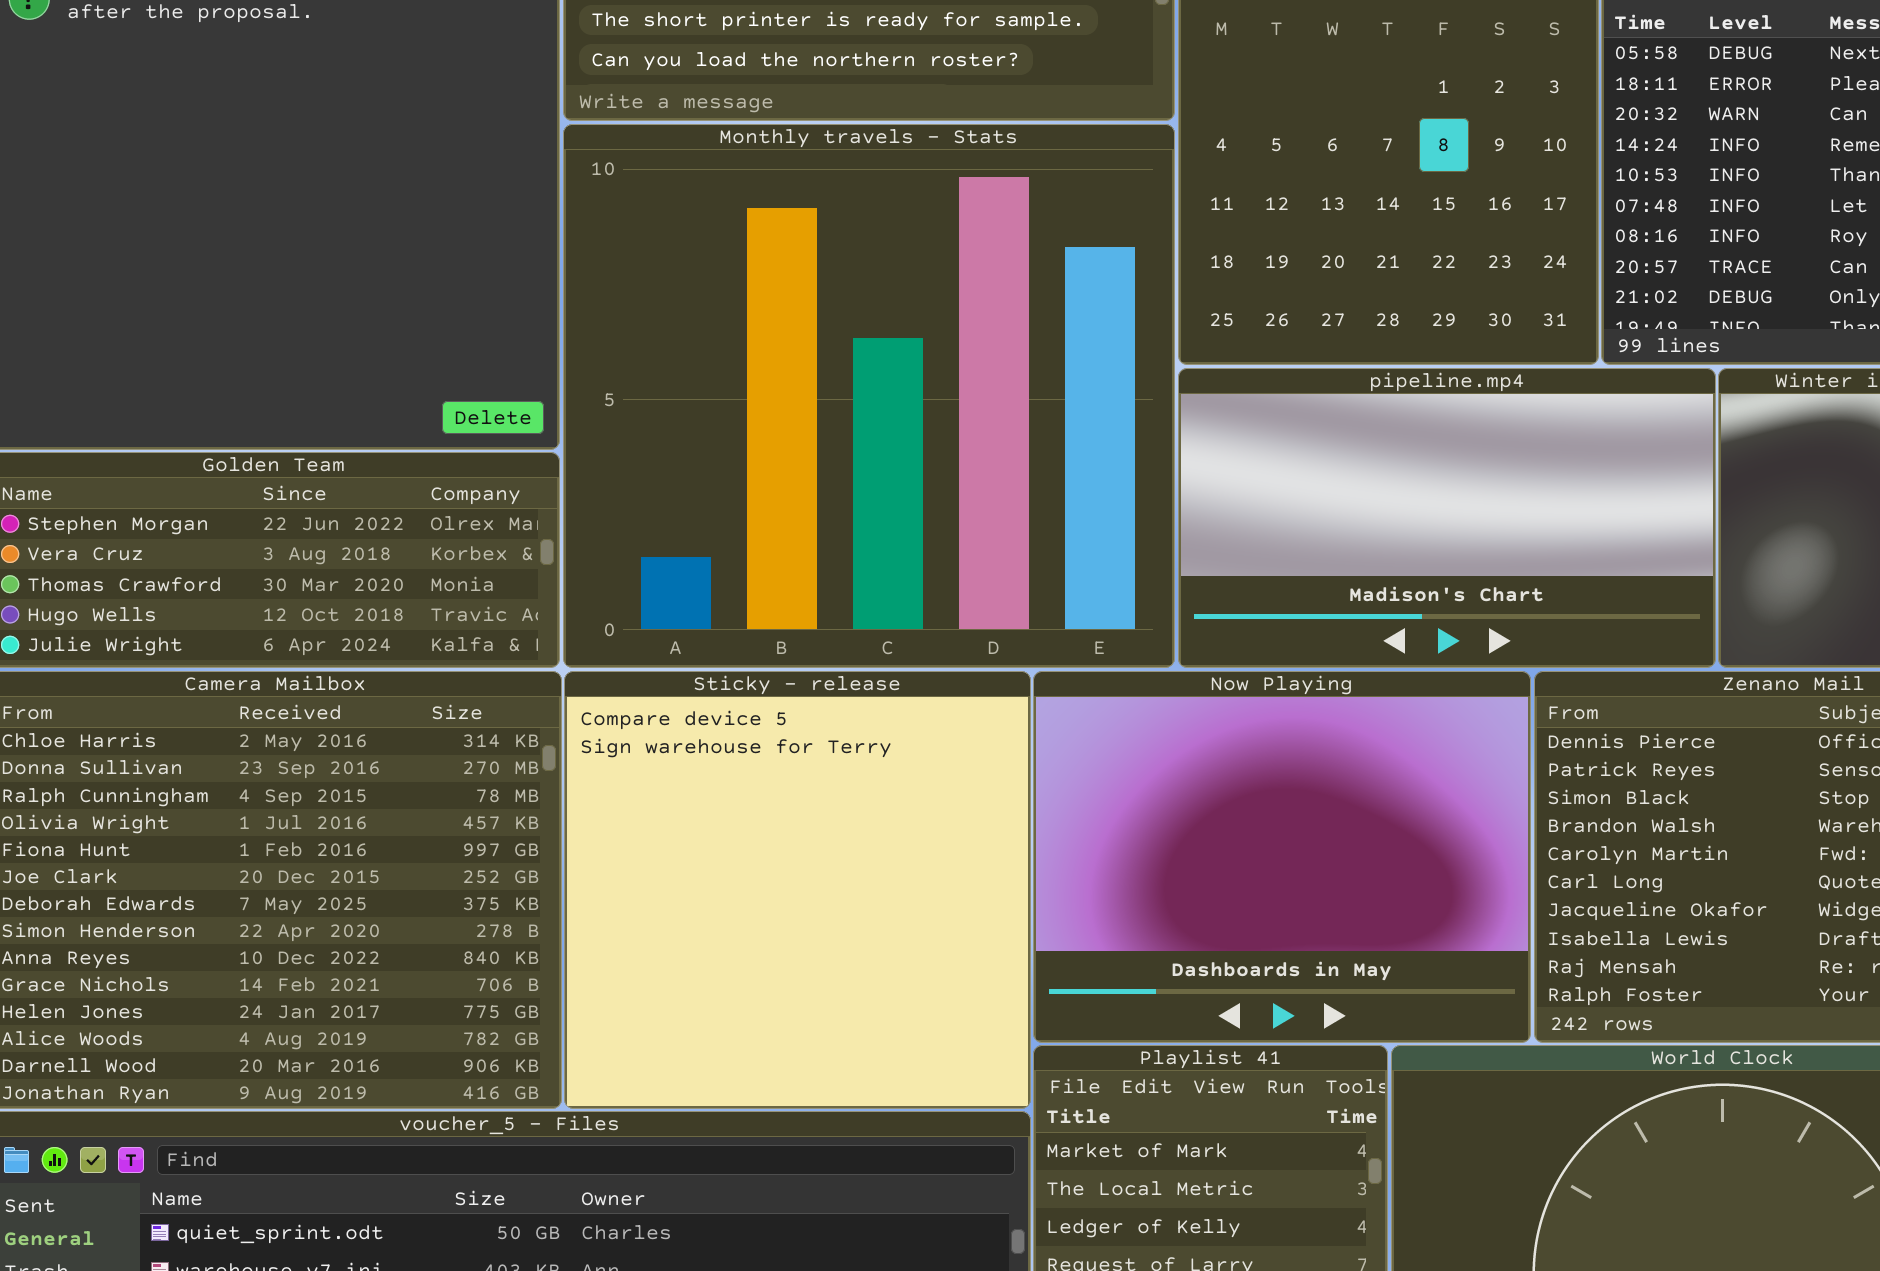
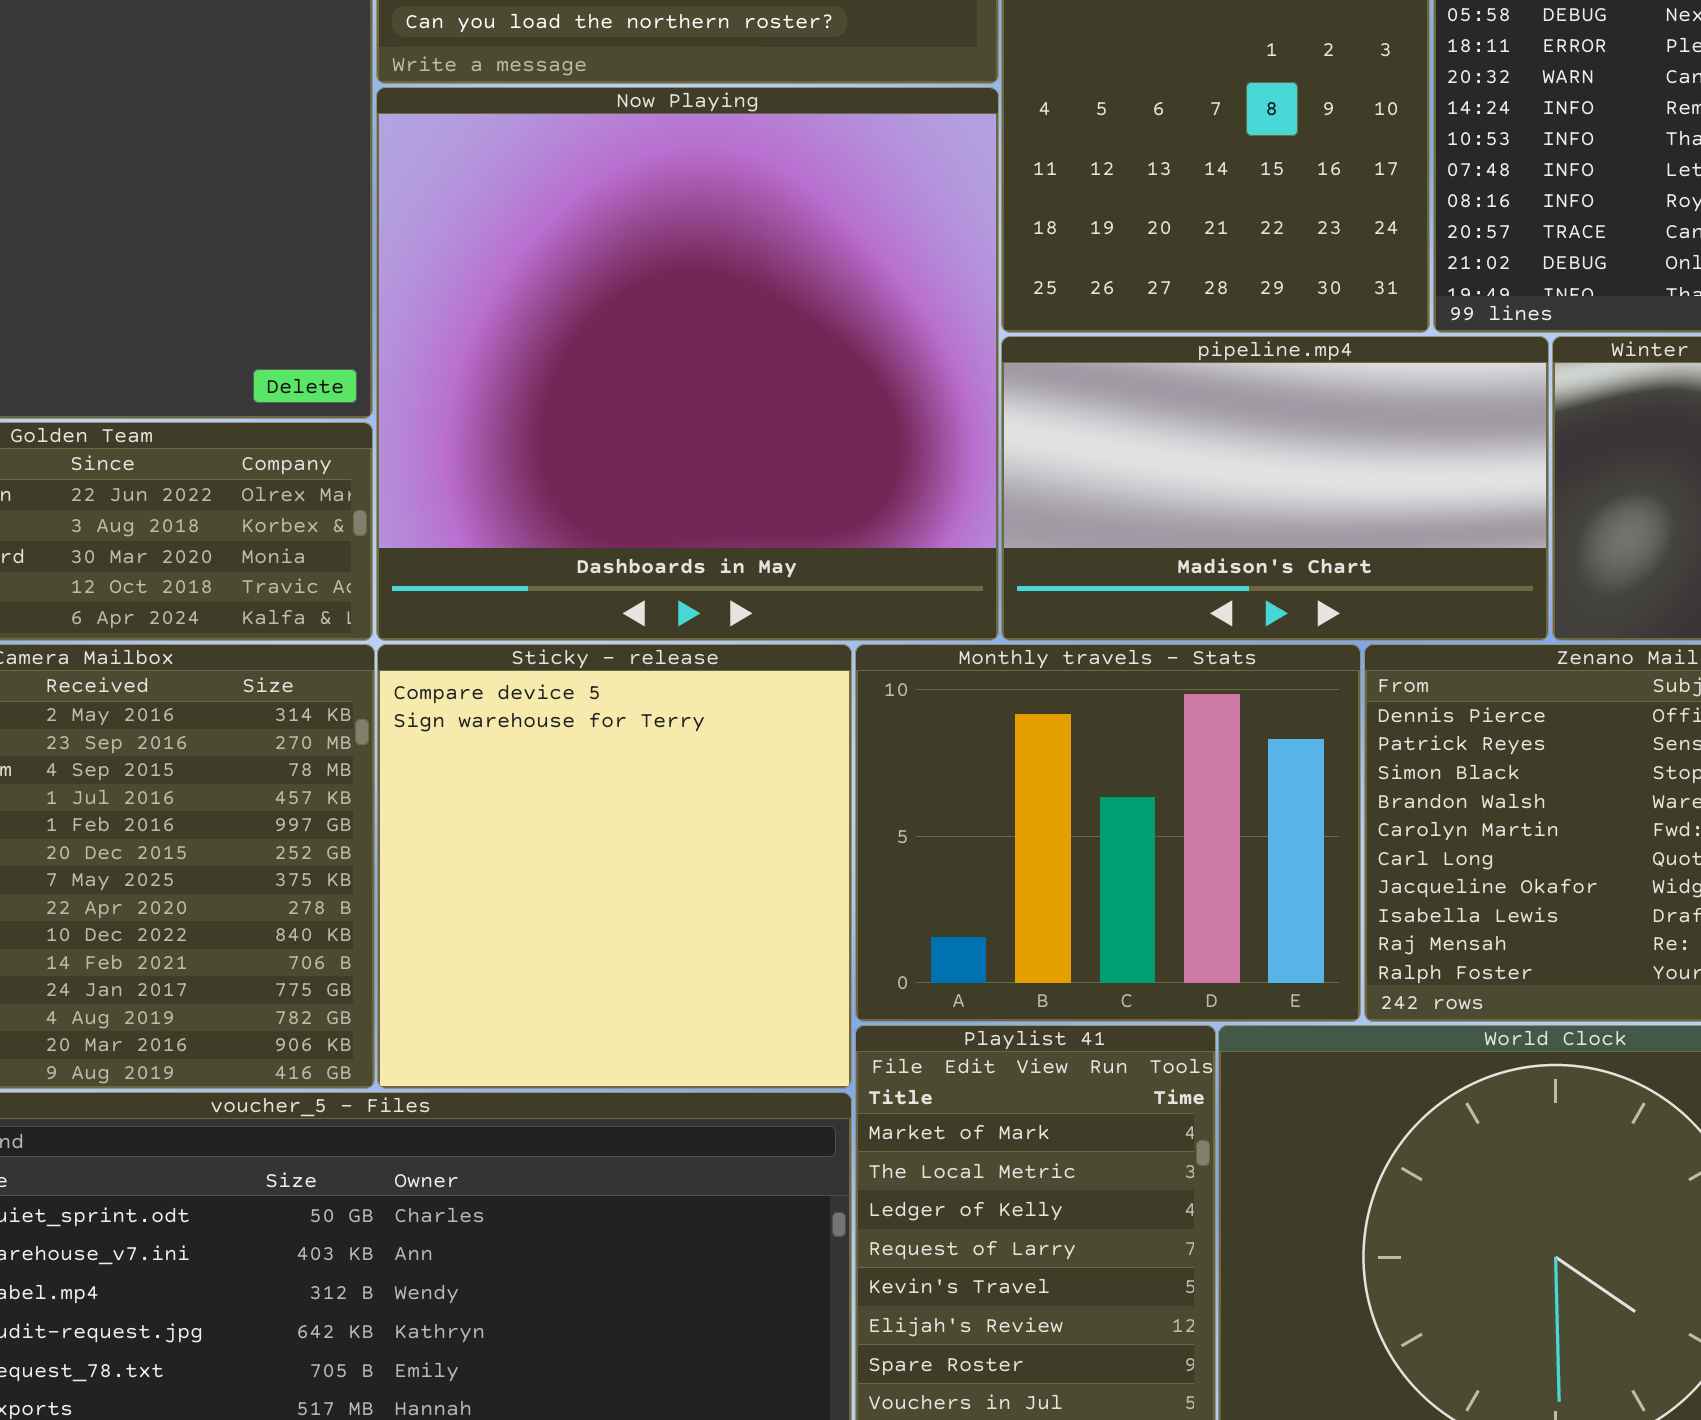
Monthly travels - Stats: [563,124,1175,668] -> [855,644,1361,1022], moved, resized
Now Playing: [1033,671,1531,1043] -> [376,87,999,641], moved, resized

